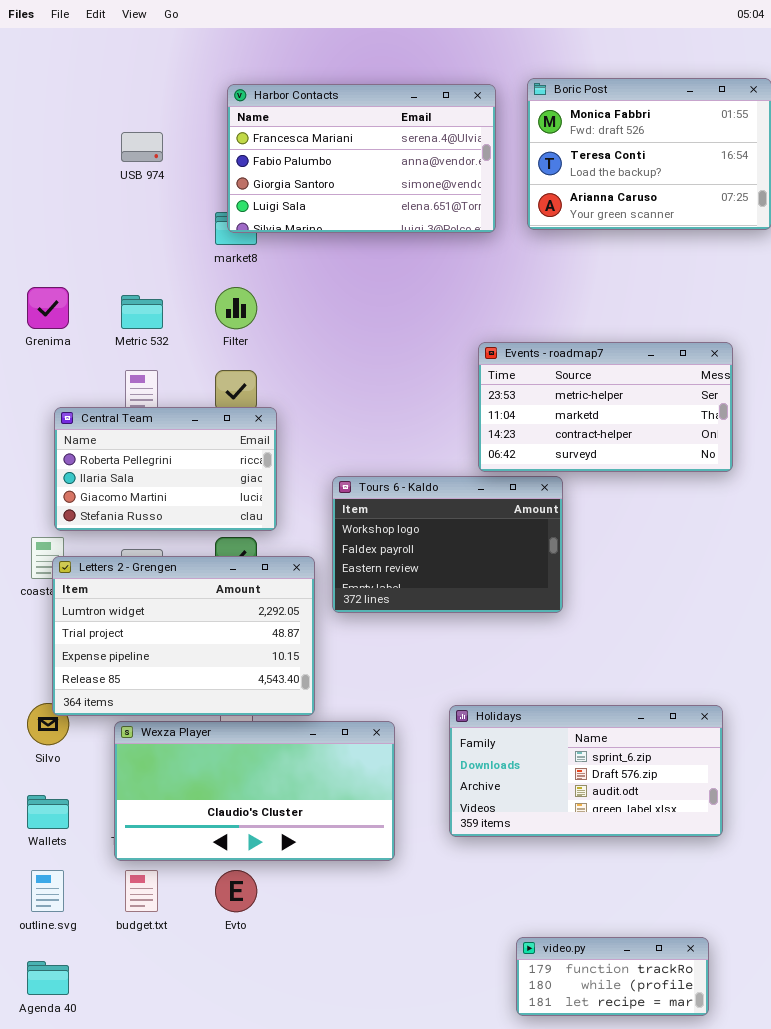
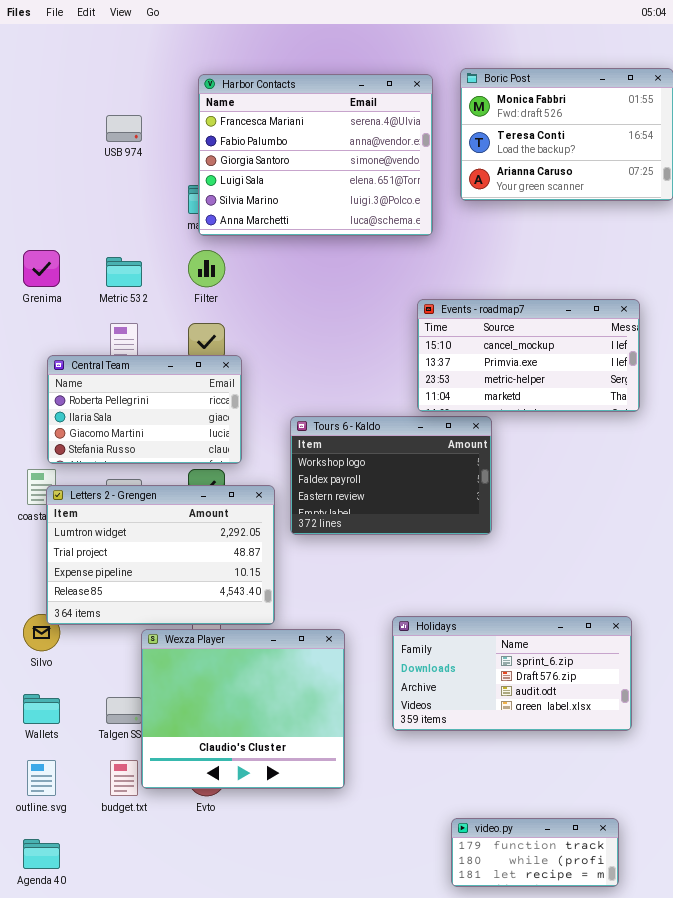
Harbor Contacts: [227,84,496,233] -> [198,74,433,236], resized
Events - roadmap7: [478,342,733,472] -> [417,299,640,412], scrolled up 2 rows
Wexza Player: [114,721,395,861] -> [141,629,345,789], resized

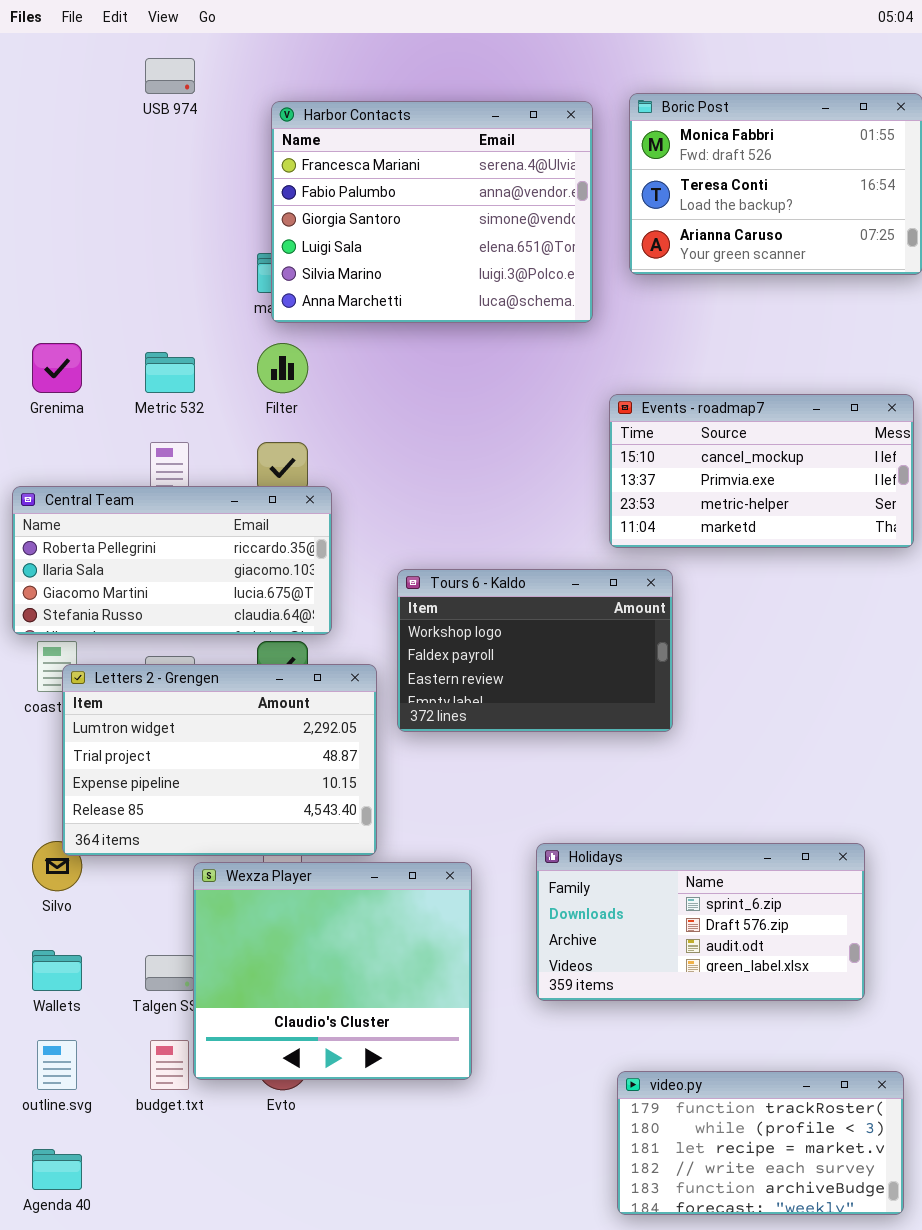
USB 974: [106,115,142,142] -> [145,58,195,94], moved
Events - roadmap7: [417,299,640,412] -> [609,394,914,548], moved
Central Team: [47,355,242,464] -> [12,486,332,635], resized
video.py: [451,818,619,887] -> [617,1071,904,1215], resized

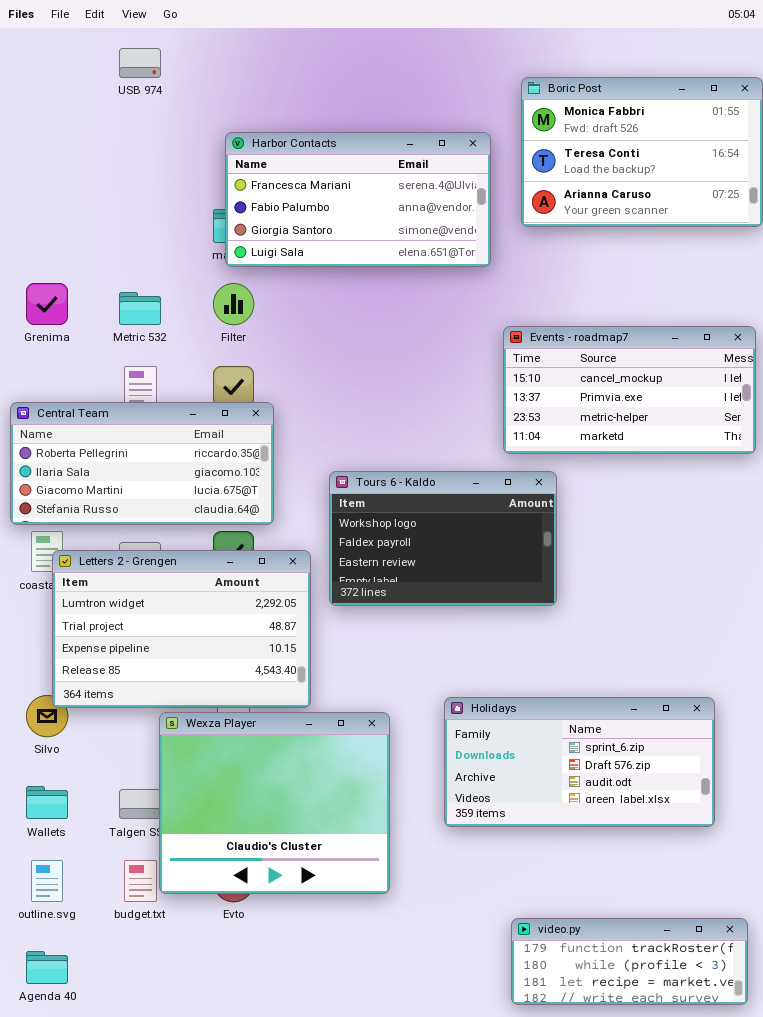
Harbor Contacts: [271,101,593,323] -> [225,132,491,267], resized
video.py: [617,1071,904,1215] -> [511,918,748,1005], resized

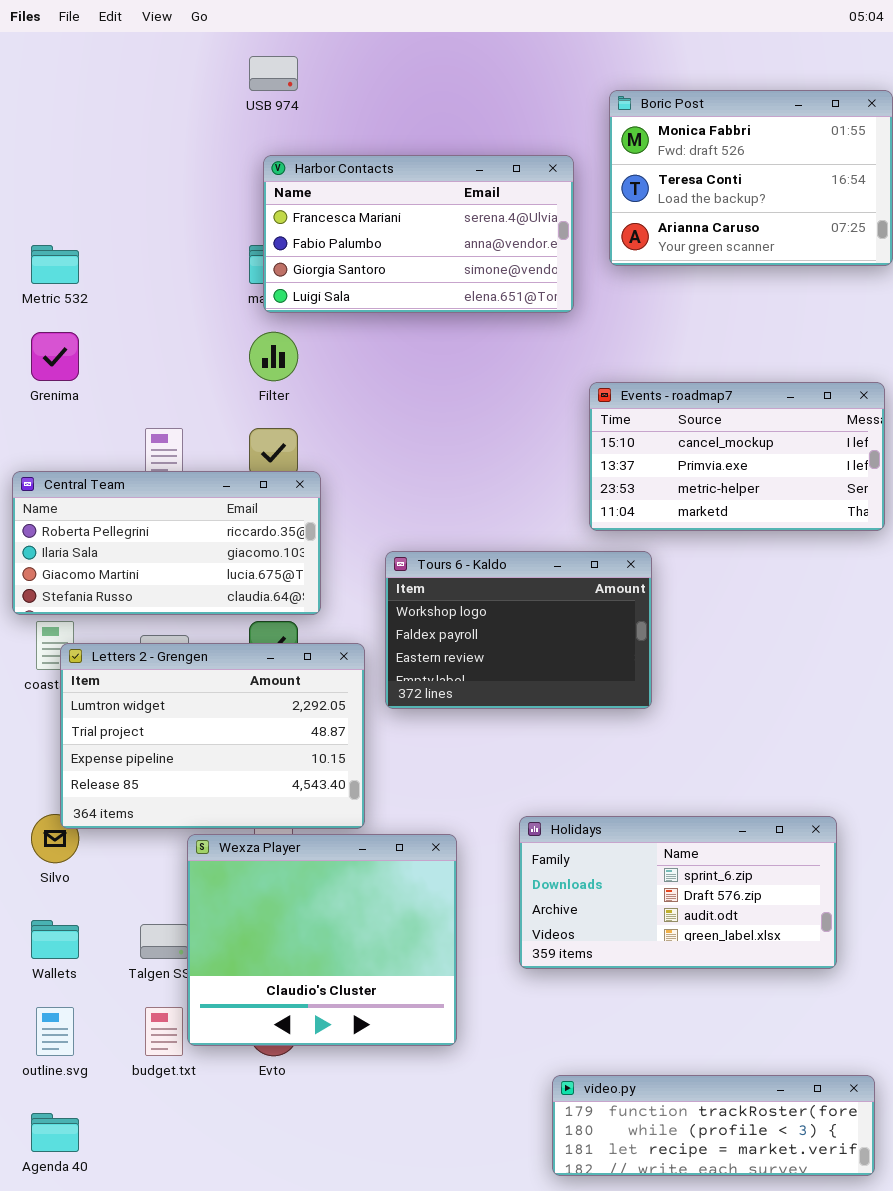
USB 974: [119,48,161,78] -> [249,56,298,91], moved
Metric 532: [119,292,161,325] -> [31,245,79,284], moved
video.py: [511,918,748,1005] -> [552,1075,875,1176], resized

